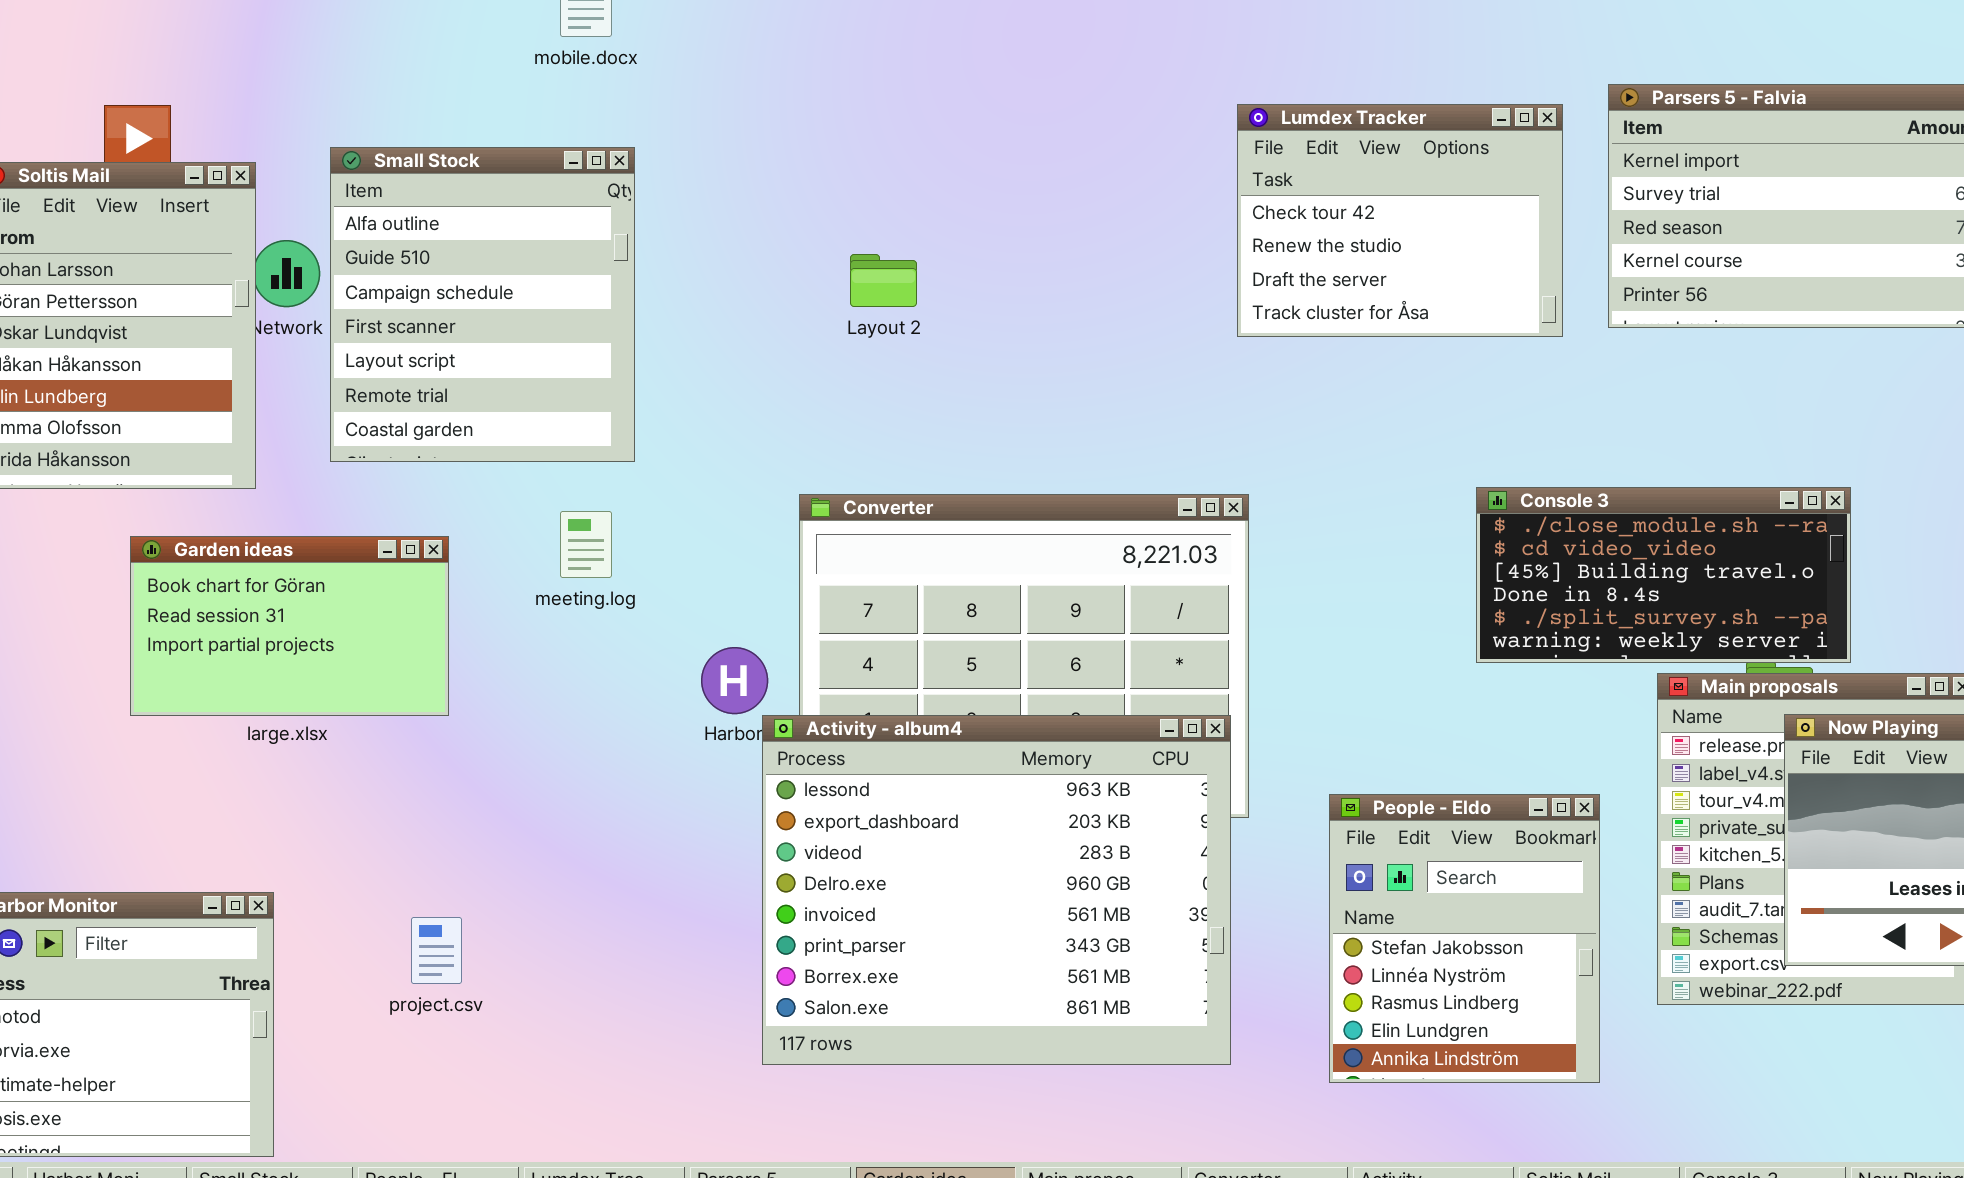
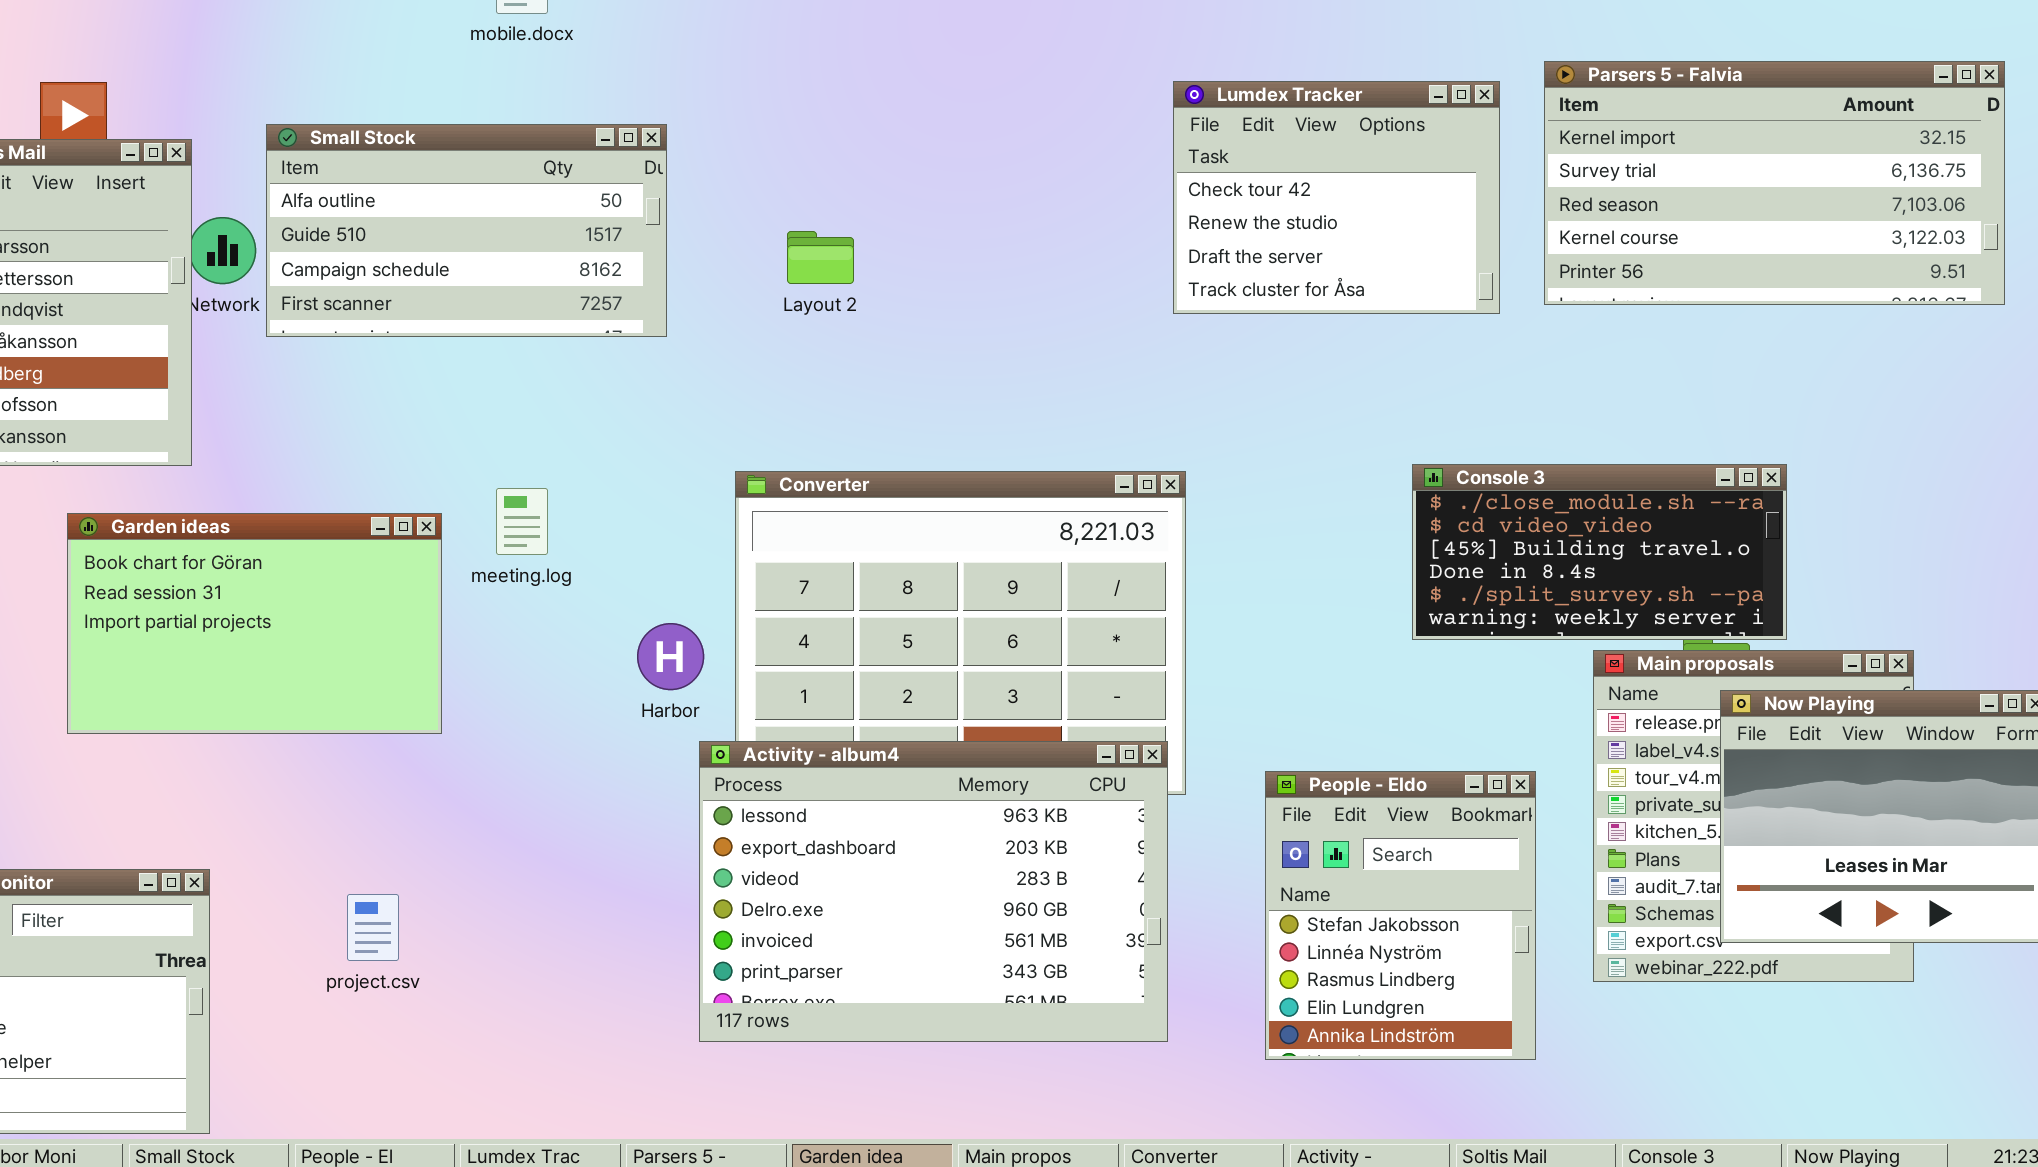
Small Stock: [330,147,635,462] -> [266,124,667,337], resized
Garden ideas: [130,536,449,716] -> [67,513,442,734], resized
Activity - album4: [762,715,1231,1065] -> [699,741,1168,1042], resized

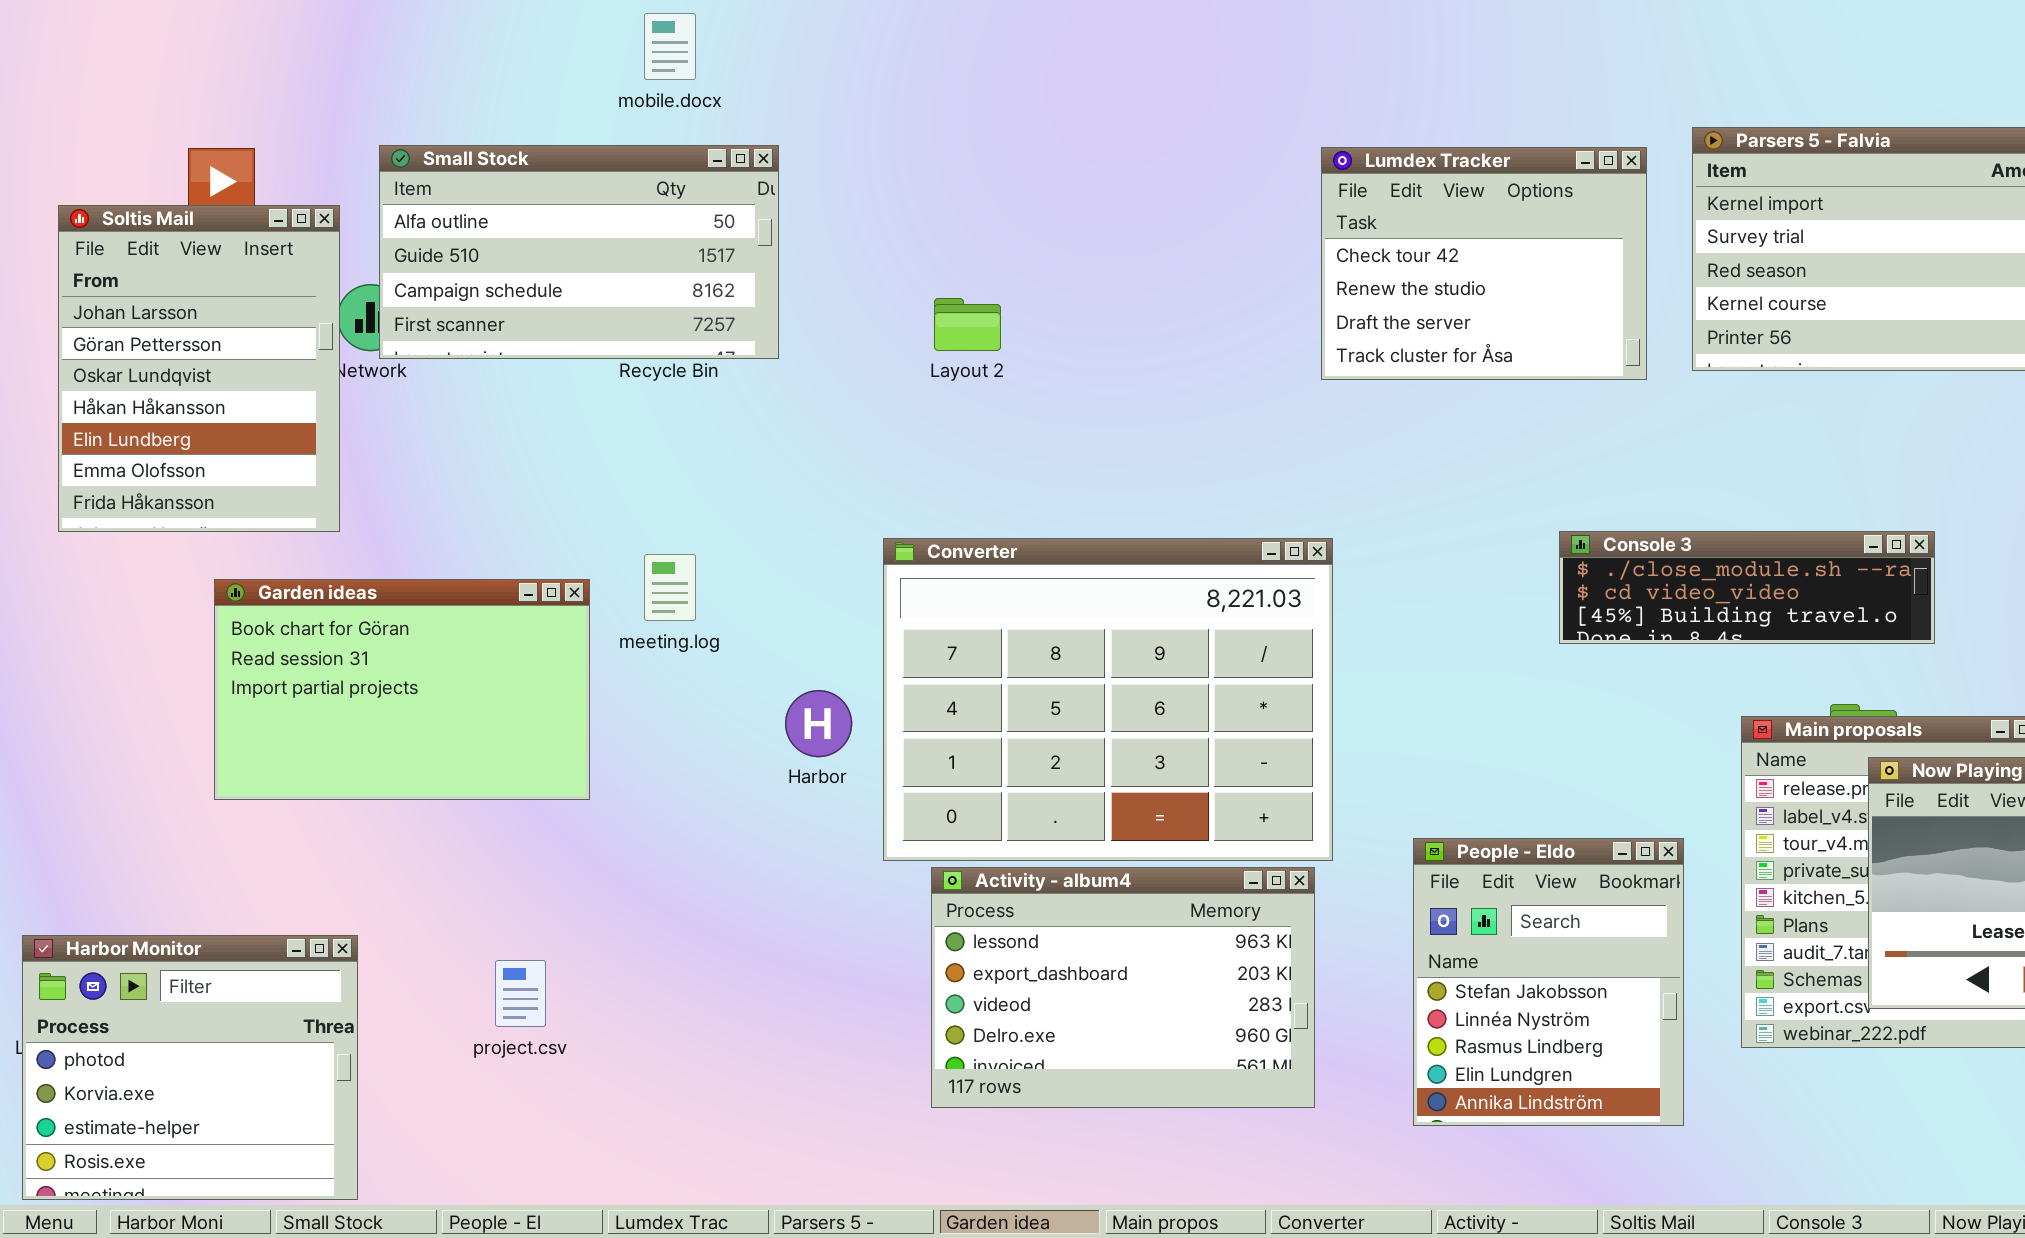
Small Stock: [266,124,667,337] -> [379,145,779,359], moved
Console 3: [1412,464,1787,640] -> [1559,531,1935,644], resized
Activity - album4: [699,741,1168,1042] -> [931,867,1315,1108], resized

